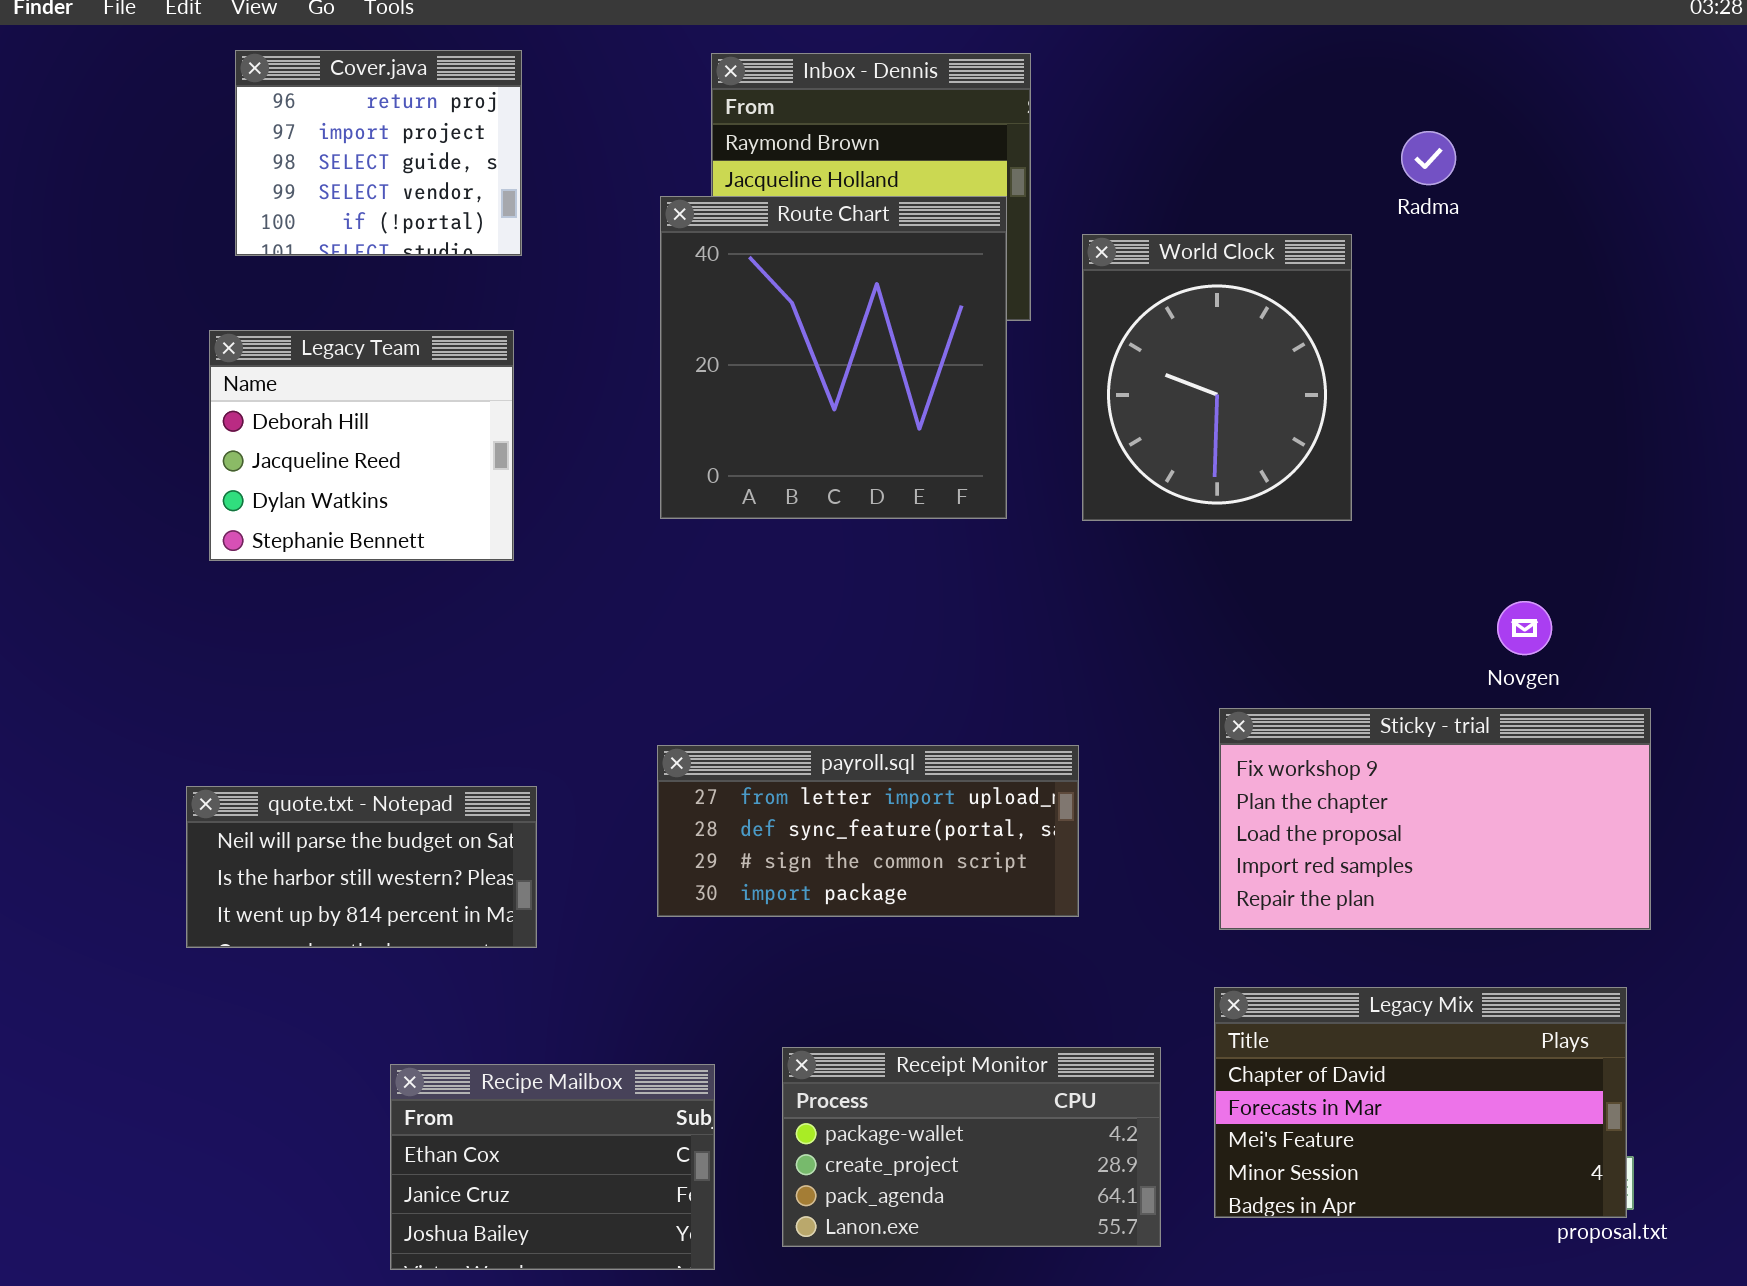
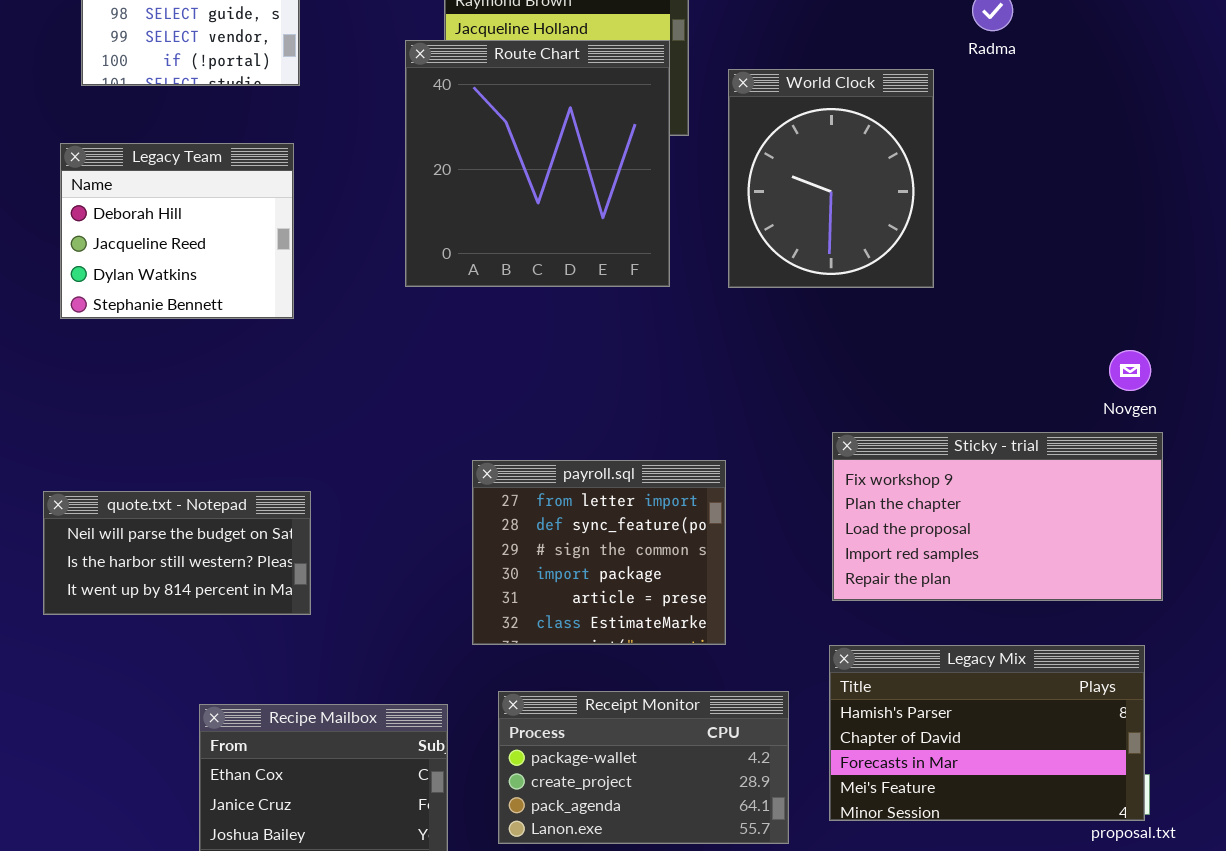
Novgen: [1497,601,1552,655] -> [1109,350,1151,391], moved
payroll.sql: [657,745,1079,917] -> [472,460,726,645], resized
Legacy Mix: [1214,987,1627,1218] -> [829,645,1145,821], scrolled up 1 row

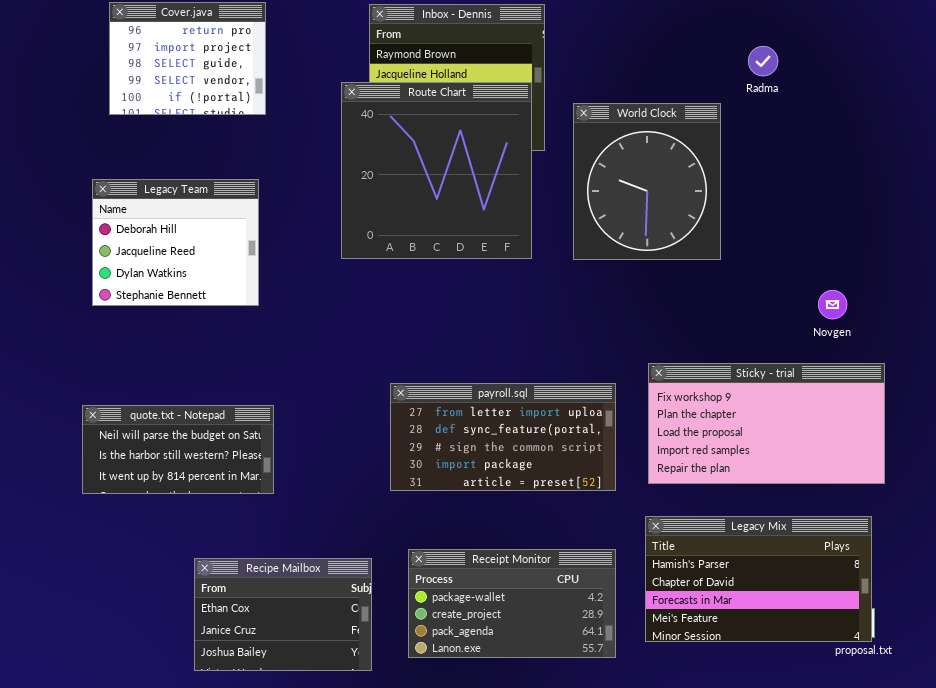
Legacy Team: [60,143,294,319] -> [92,179,259,306], moved
Novgen: [1109,350,1151,391] -> [818,290,847,319], moved
payroll.sql: [472,460,726,645] -> [390,383,616,491], resized

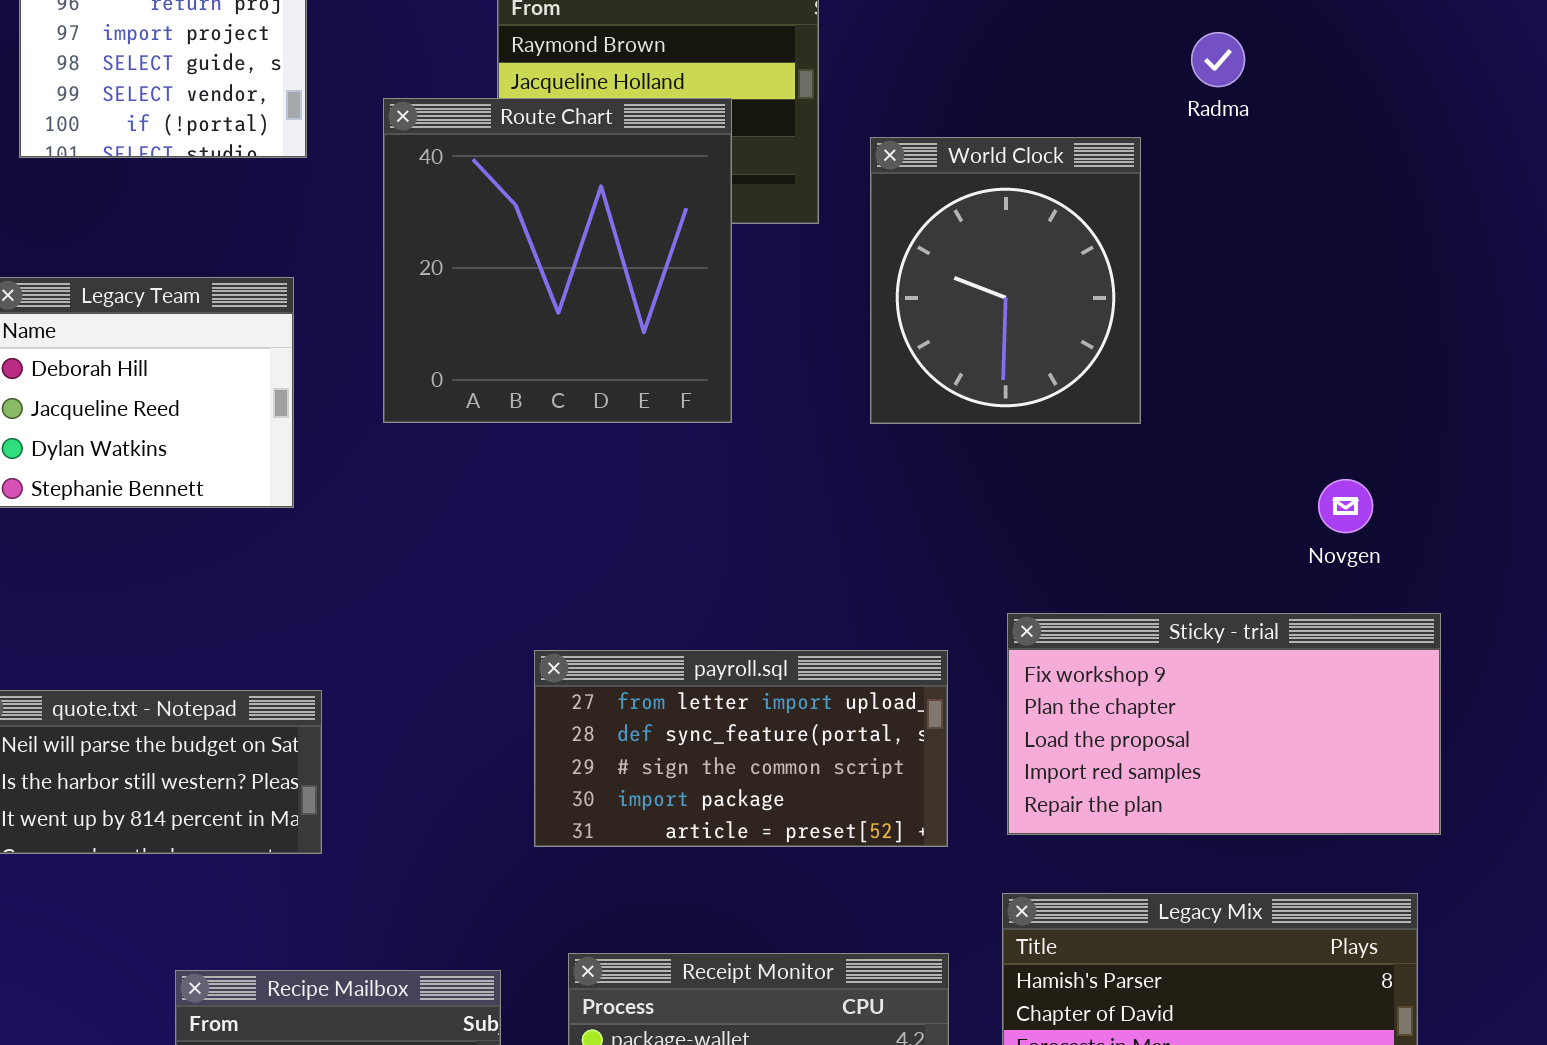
Route Chart: [341,82,532,259] -> [383,98,732,423], moved

